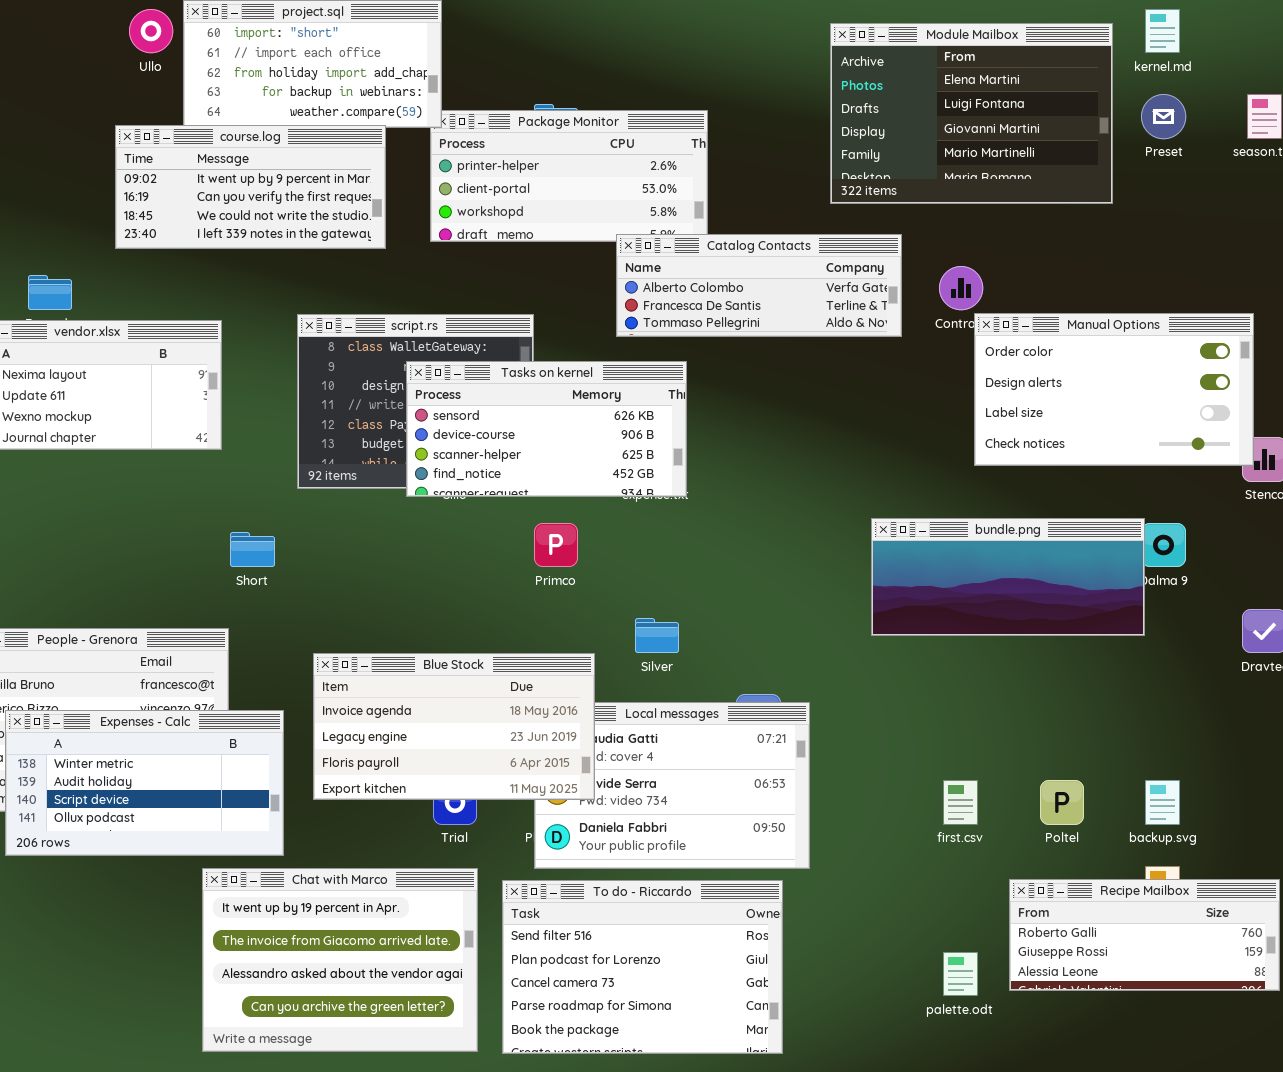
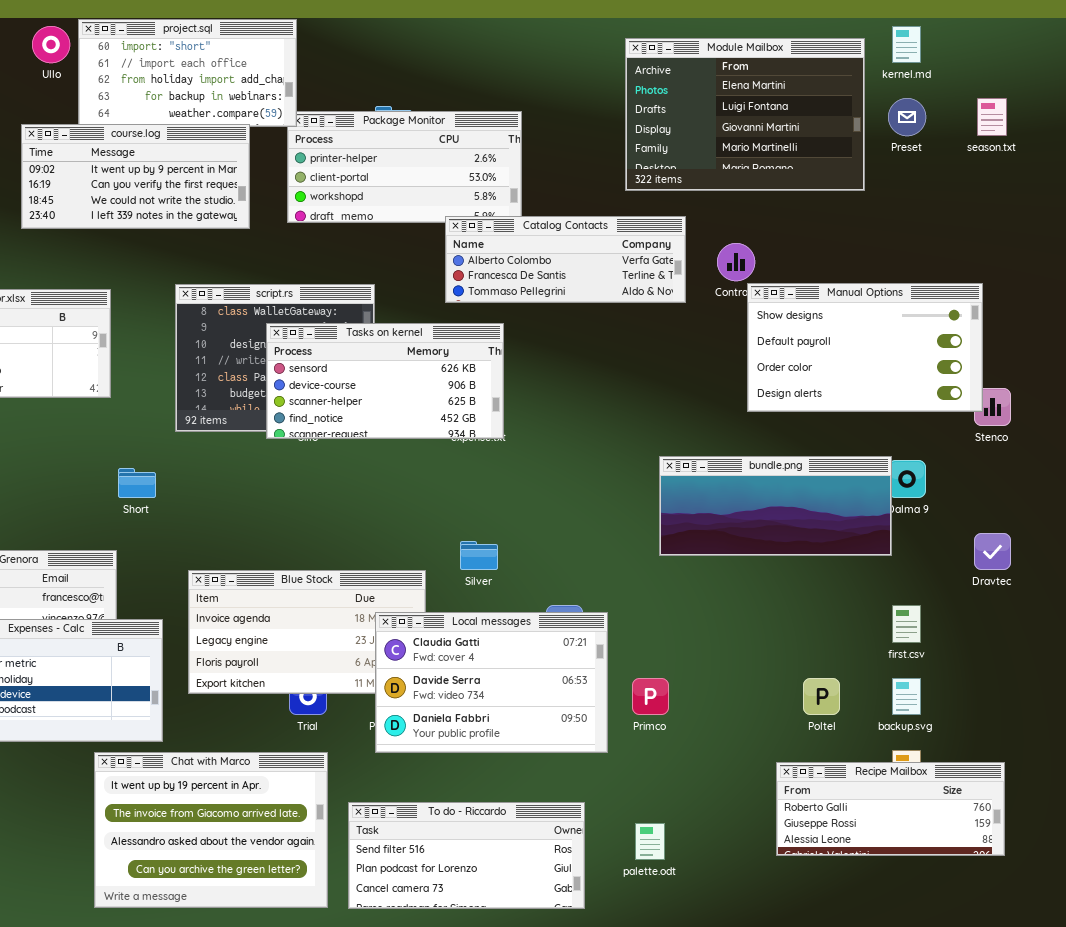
Manual Options: [974,313,1254,466] -> [747,283,983,412], scrolled up 2 rows
Primco: [534,523,578,567] -> [632,678,669,715], moved
Local messages: [534,702,810,869] -> [375,612,608,753], raised
first.csv: [943,780,978,825] -> [892,605,921,643], moved
To do - Riccardo: [502,880,783,1054] -> [348,802,585,909], resized
palette.odt: [943,952,978,996] -> [635,823,665,860], moved

